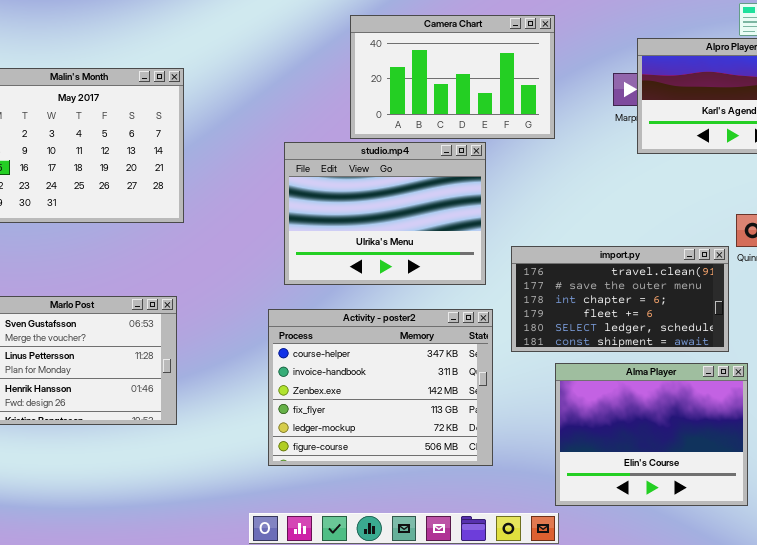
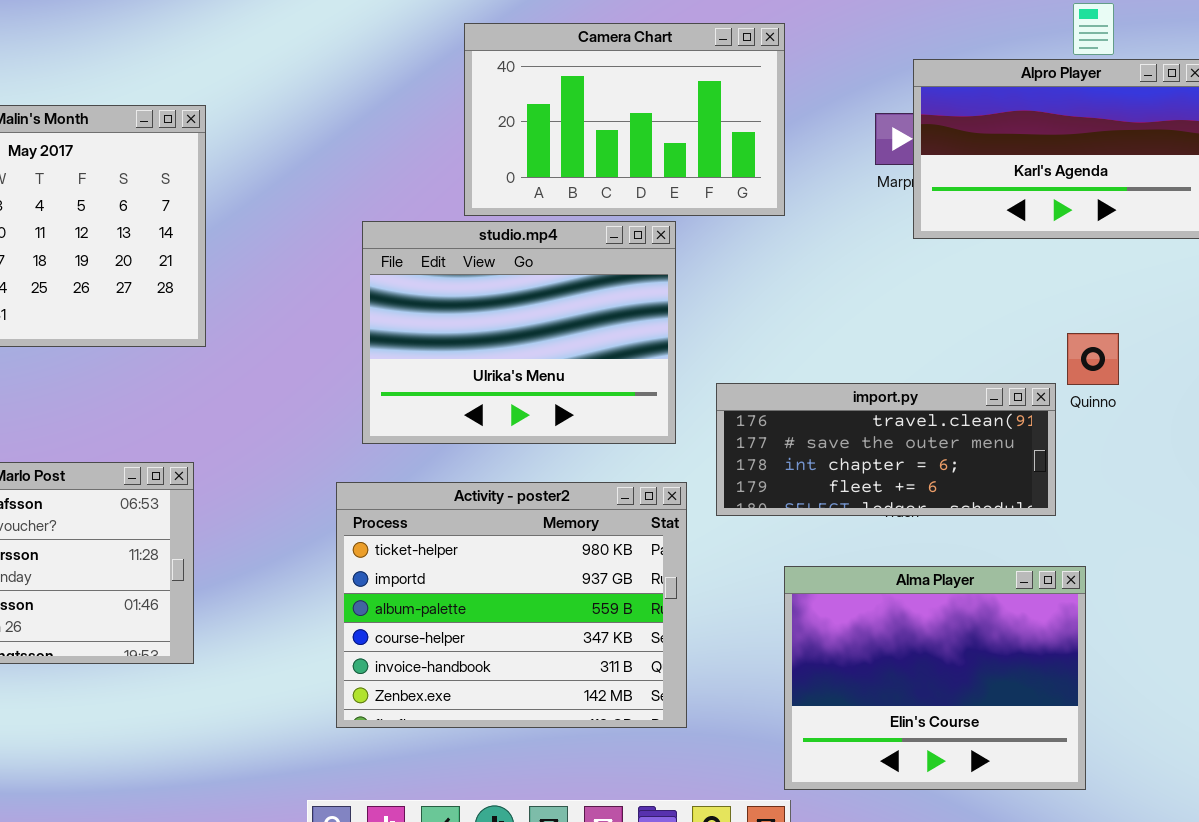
import.py: [511,246,729,352] -> [716,383,1056,516], resized
Activity - poster2: [268,309,493,466] -> [336,482,687,728], scrolled up 3 rows

